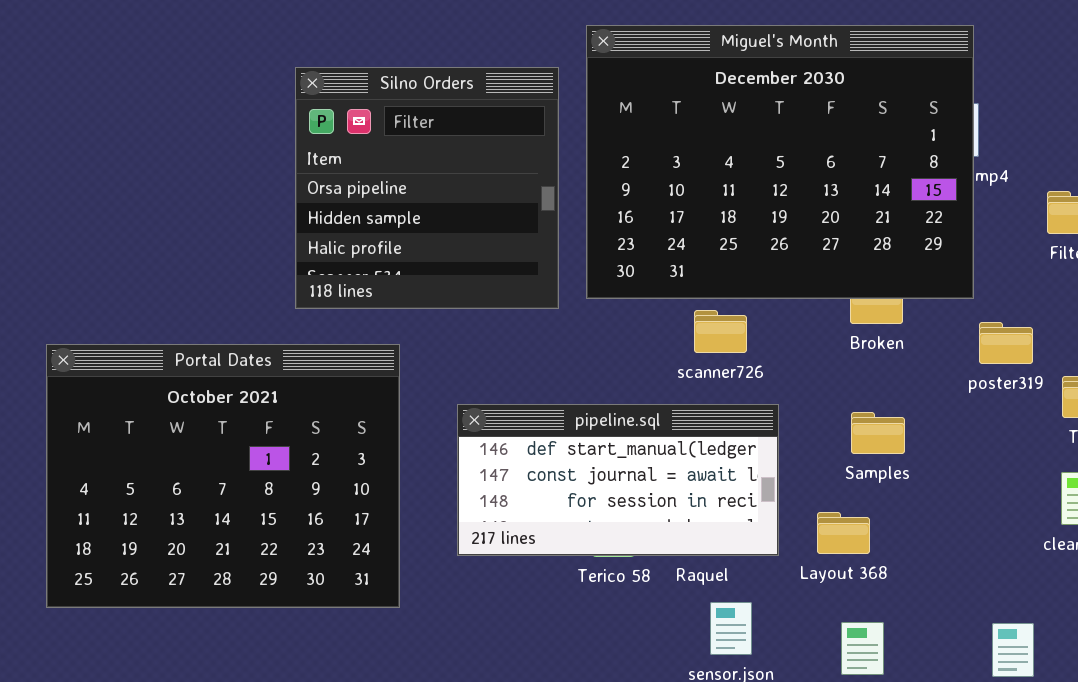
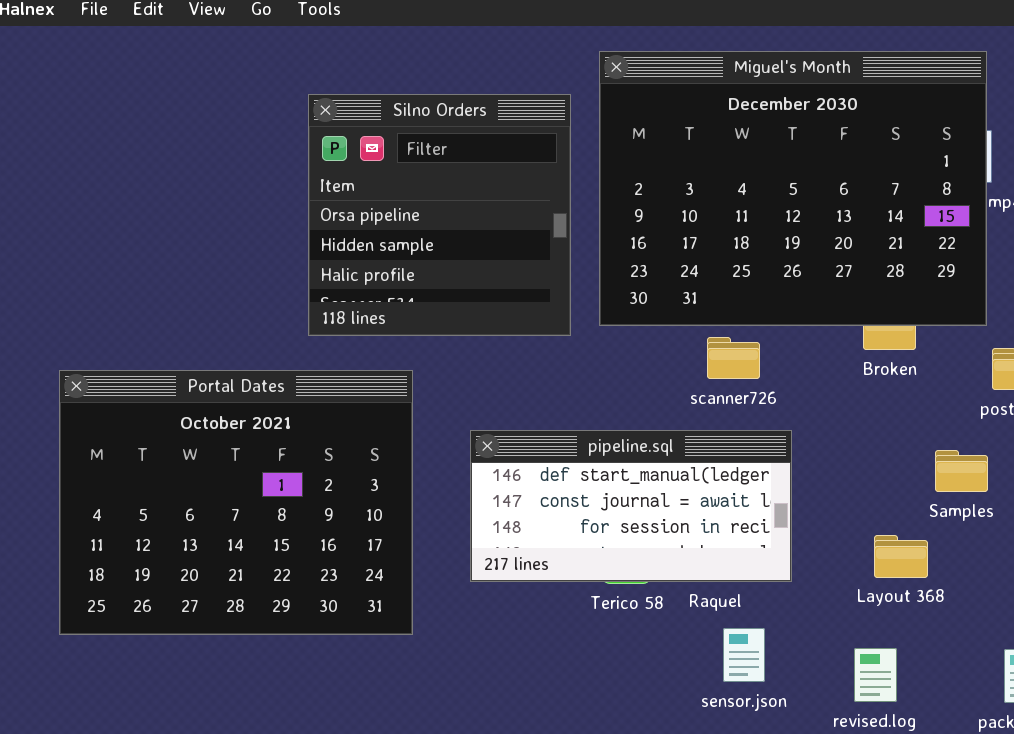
Samples: [851,412,905,454] -> [935,450,988,492], moved
Layout 368: [817,512,870,554] -> [874,535,928,578], moved

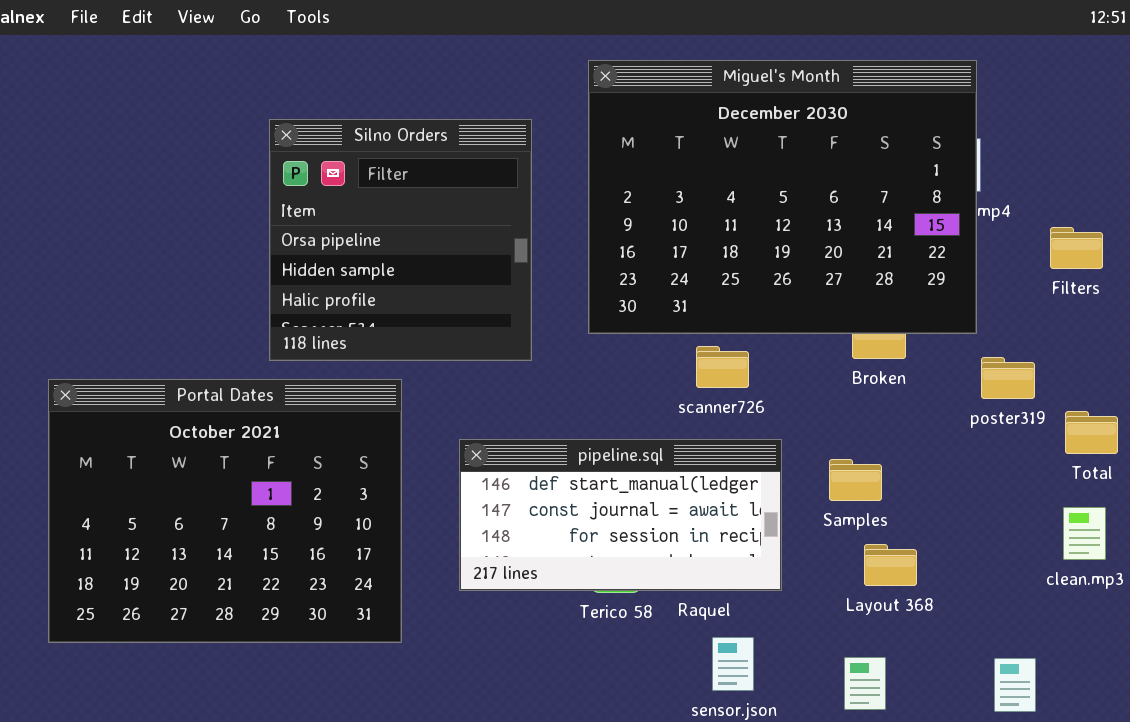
Silno Orders: [308,94,571,336] -> [269,119,532,361], moved
Samples: [935,450,988,492] -> [829,459,882,501], moved

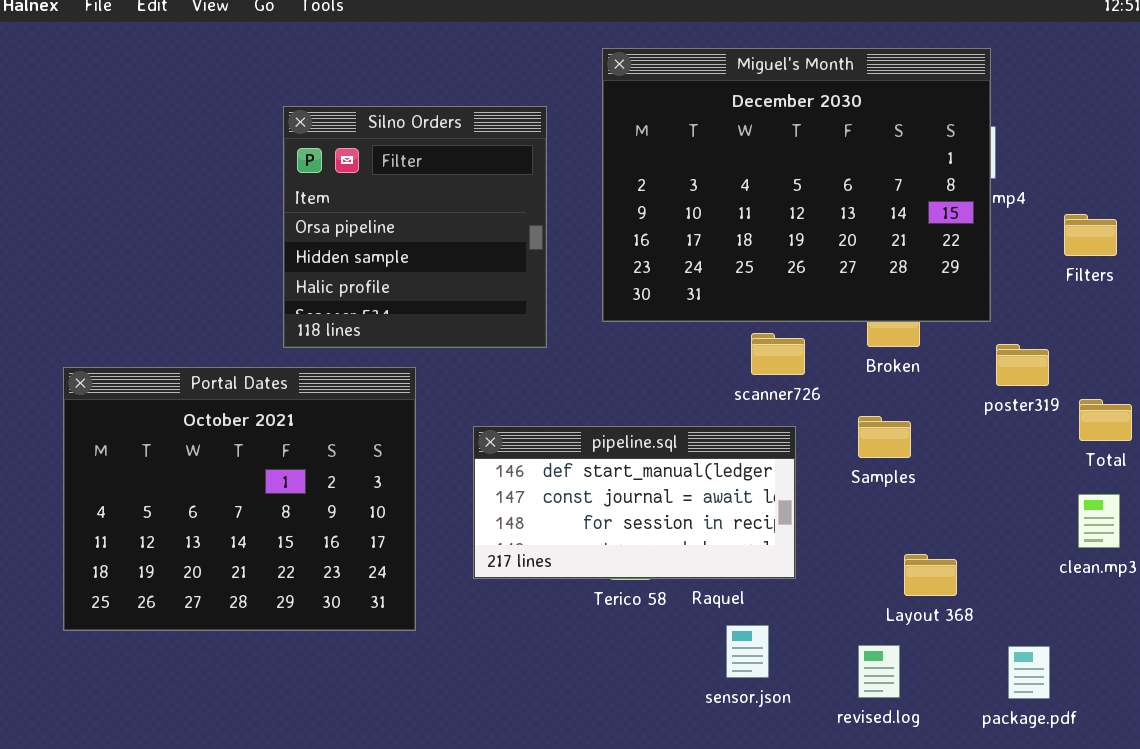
scanner726: [696,346,749,388] -> [751,333,805,375], moved
Samples: [829,459,882,501] -> [858,416,911,458], moved
Layout 368: [864,544,917,586] -> [904,554,957,596], moved

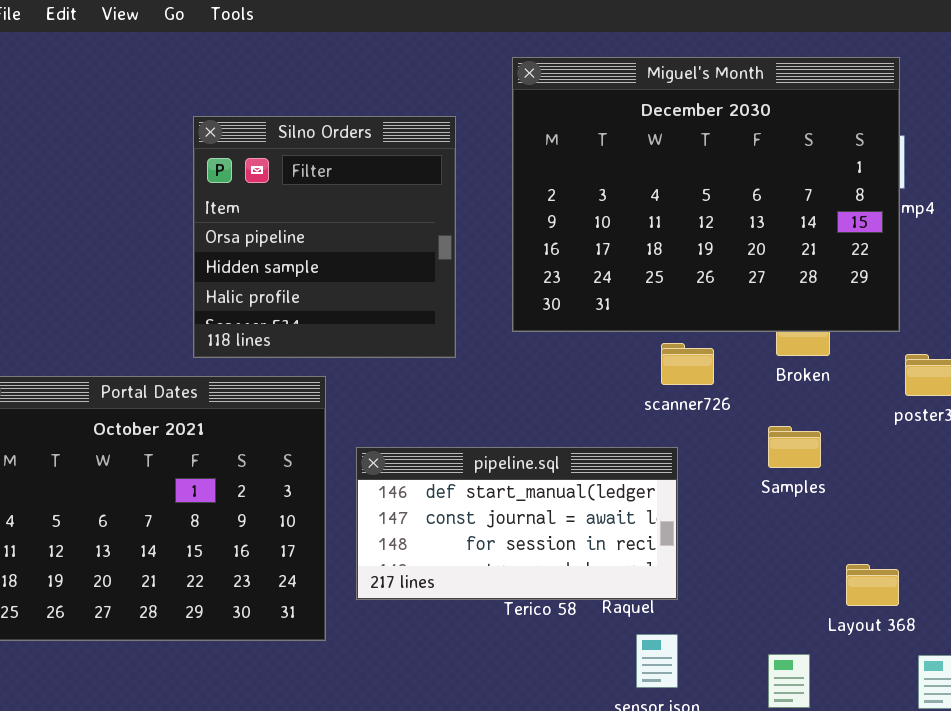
pipeline.sql: [473,426,796,579] -> [356,447,678,600], moved
Layout 368: [904,554,957,596] -> [846,564,899,606], moved

